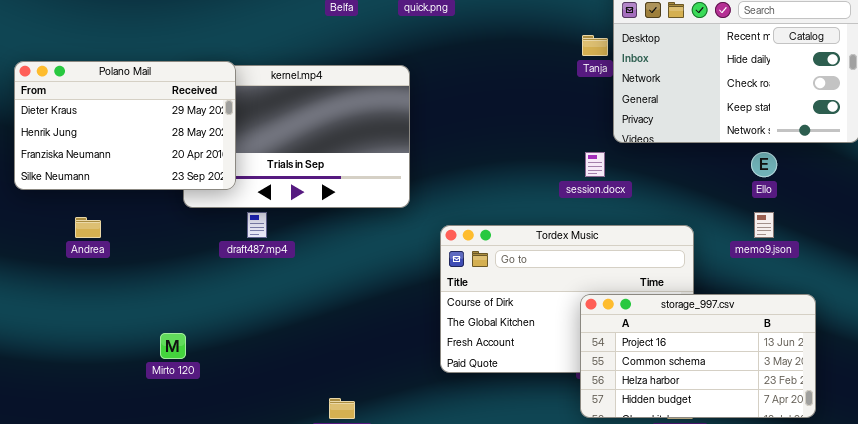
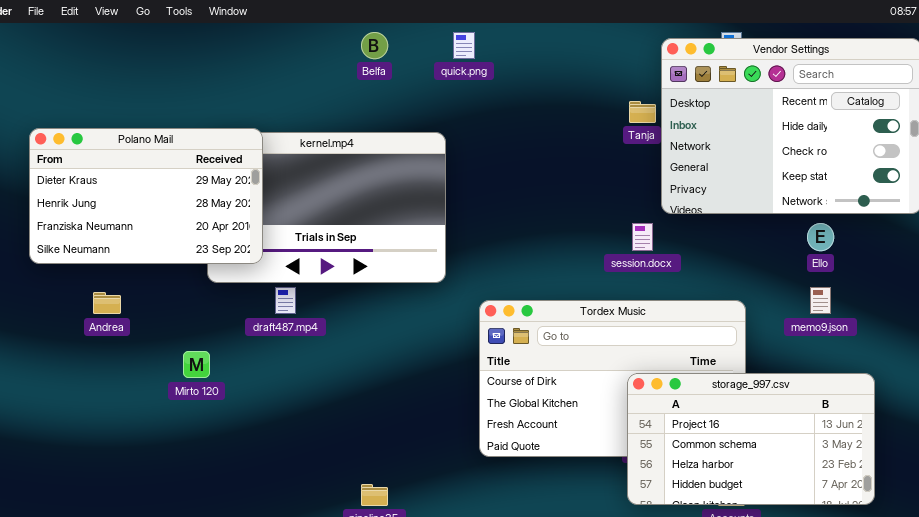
Mirto 120: [160,333,186,359] -> [183,351,210,378], moved

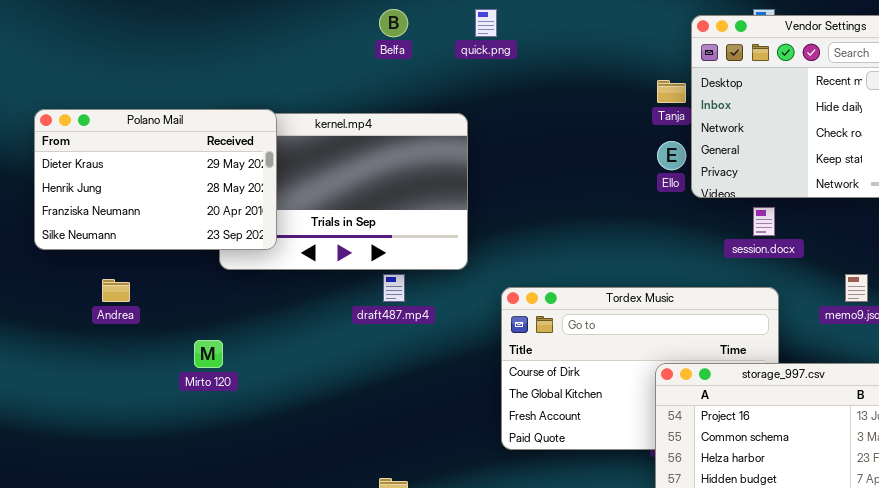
session.docx: [632,223,653,251] -> [753,207,775,236], moved
Ello: [807,223,834,251] -> [657,141,686,170], moved
draft487.mp4: [275,287,296,314] -> [383,274,405,302], moved

